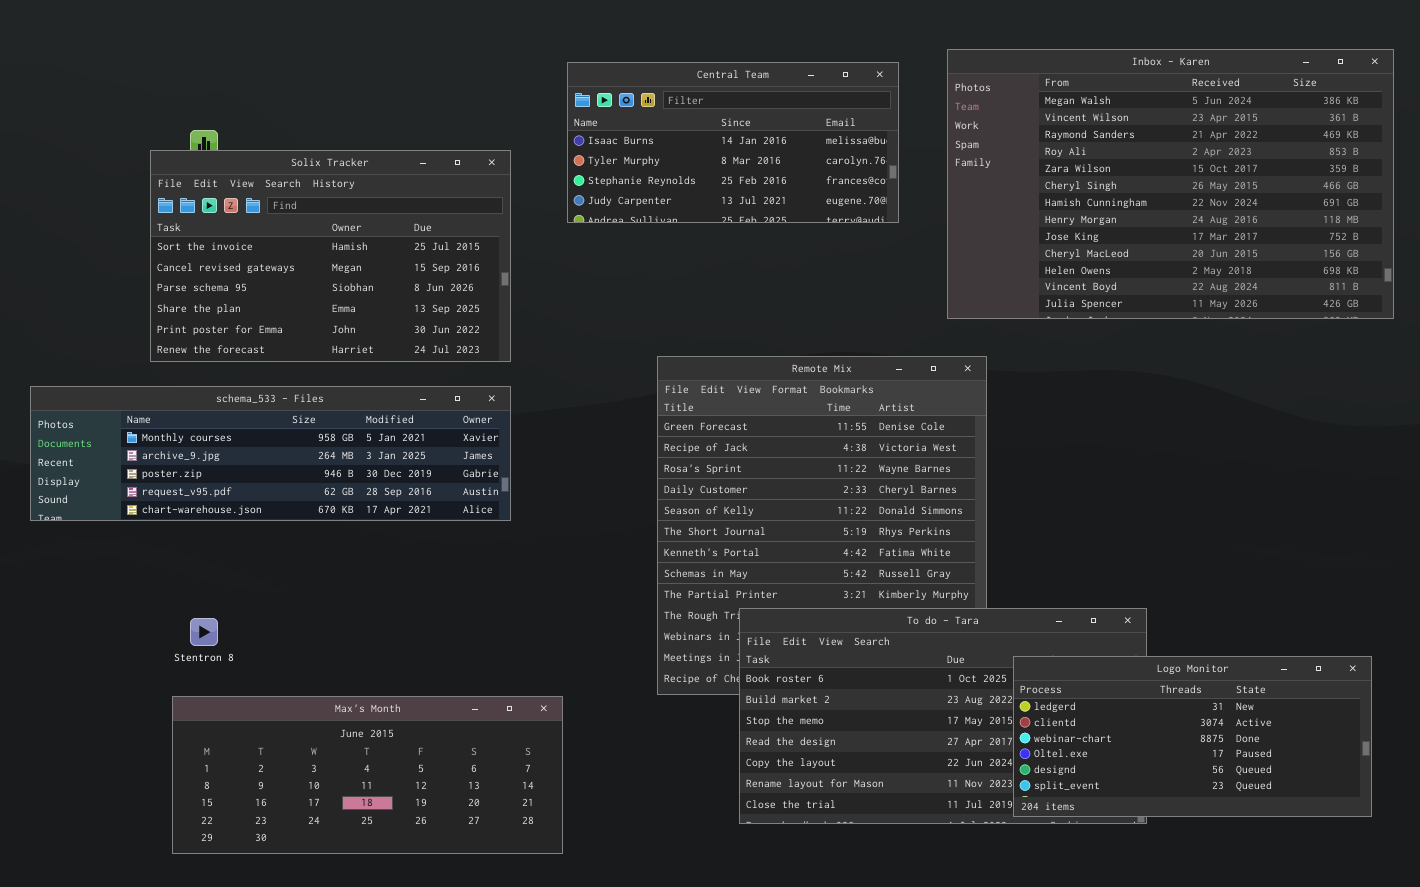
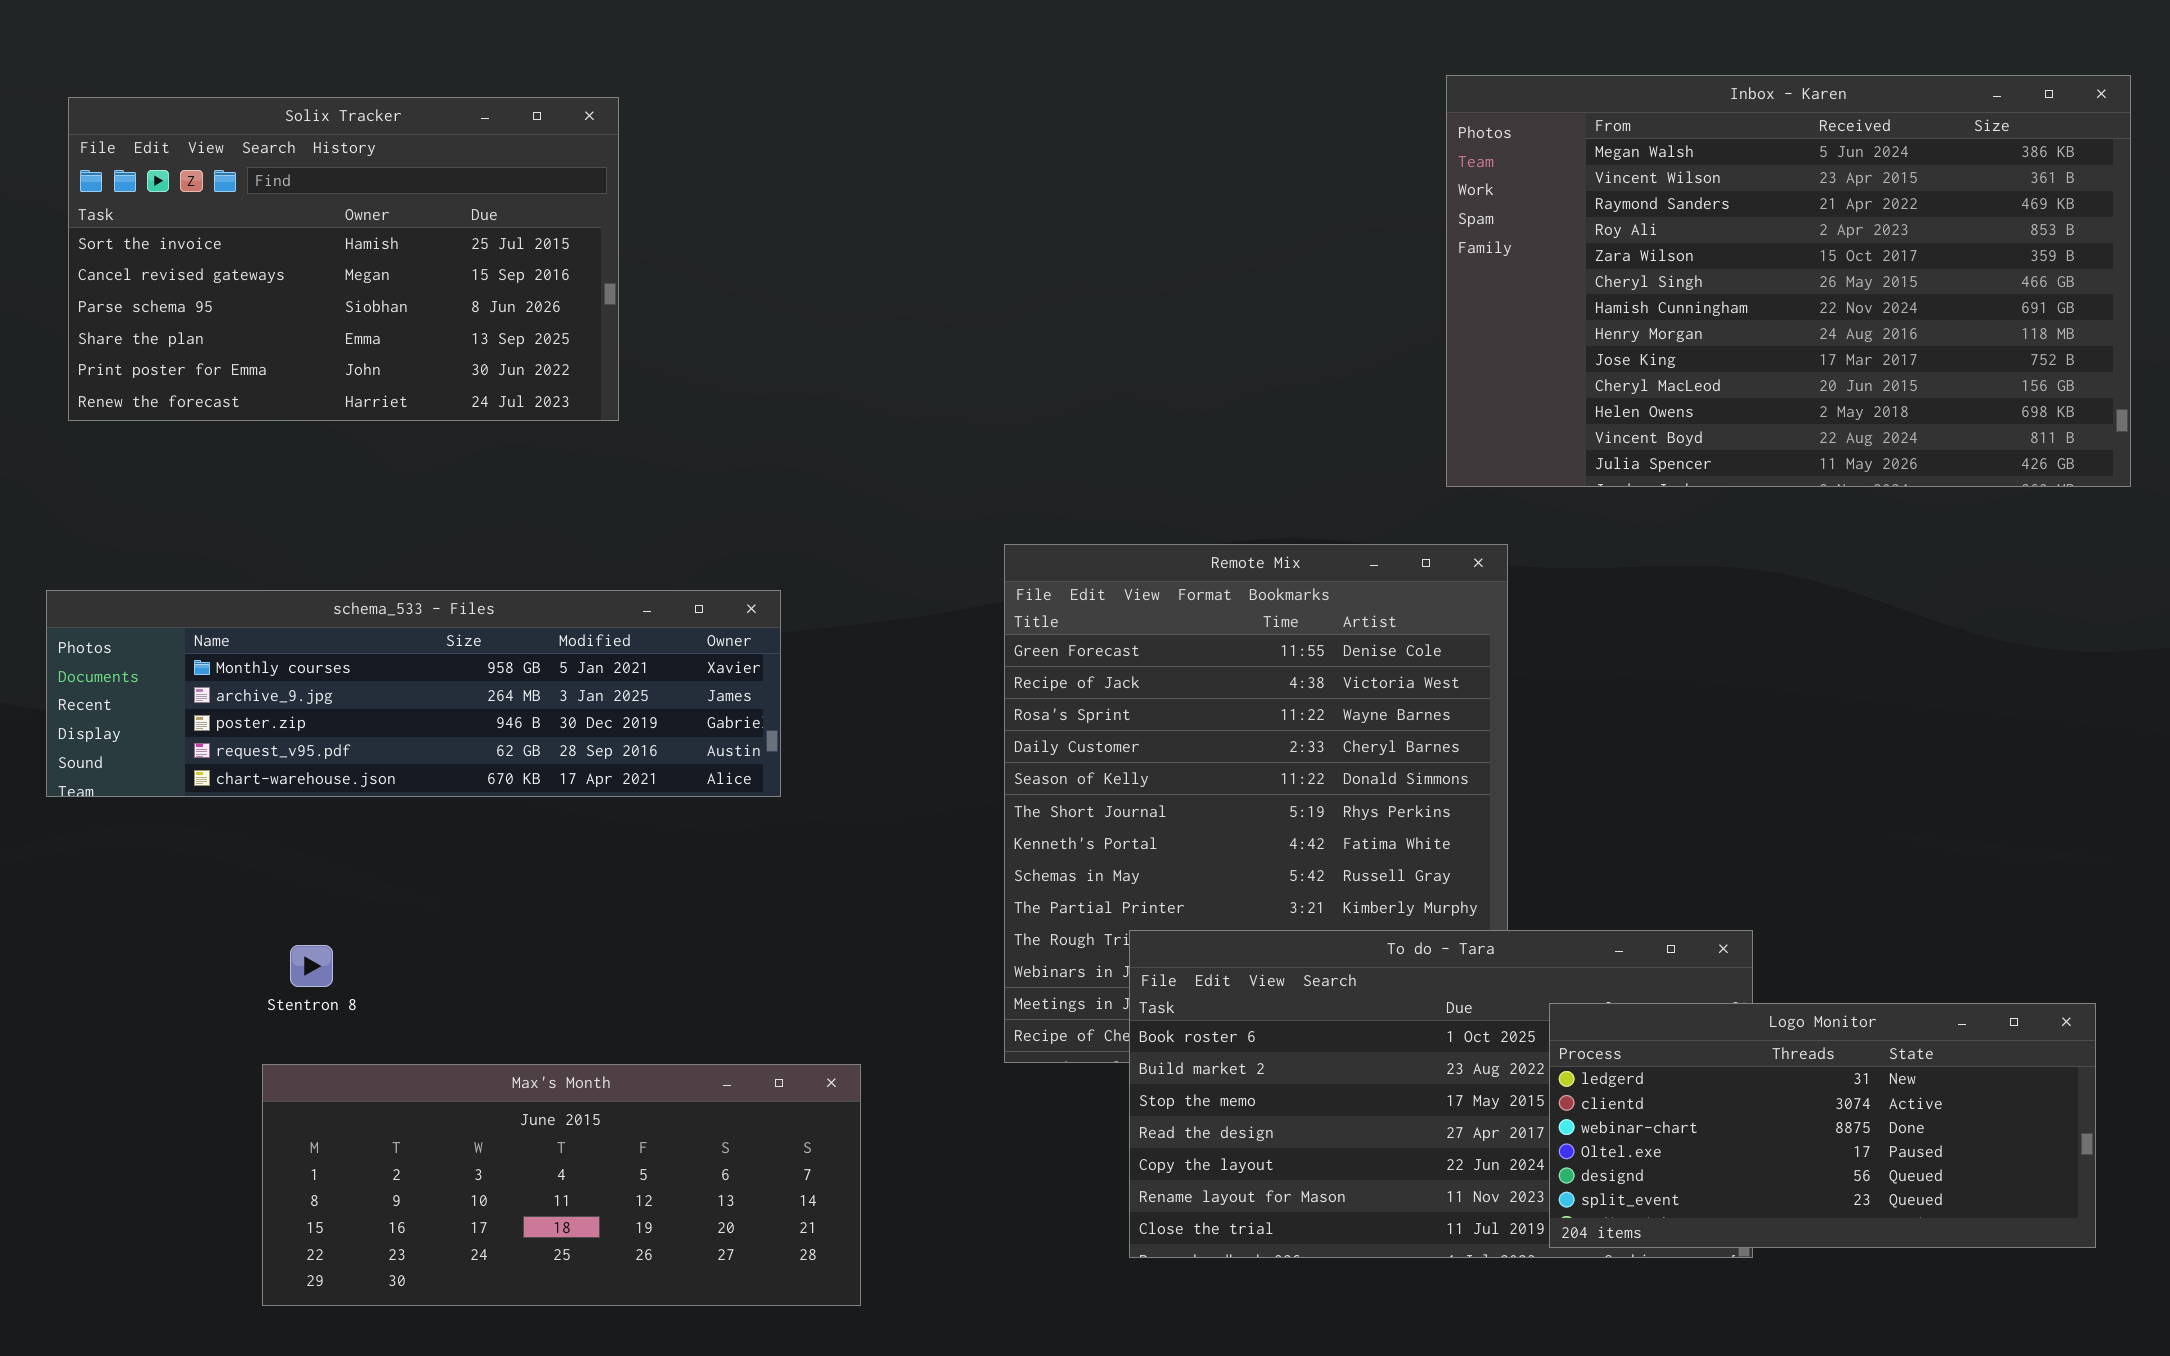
Central Team: [567,62,899,223] -> none, closed
Solix Tracker: [150,150,511,362] -> [68,97,619,421], moved

